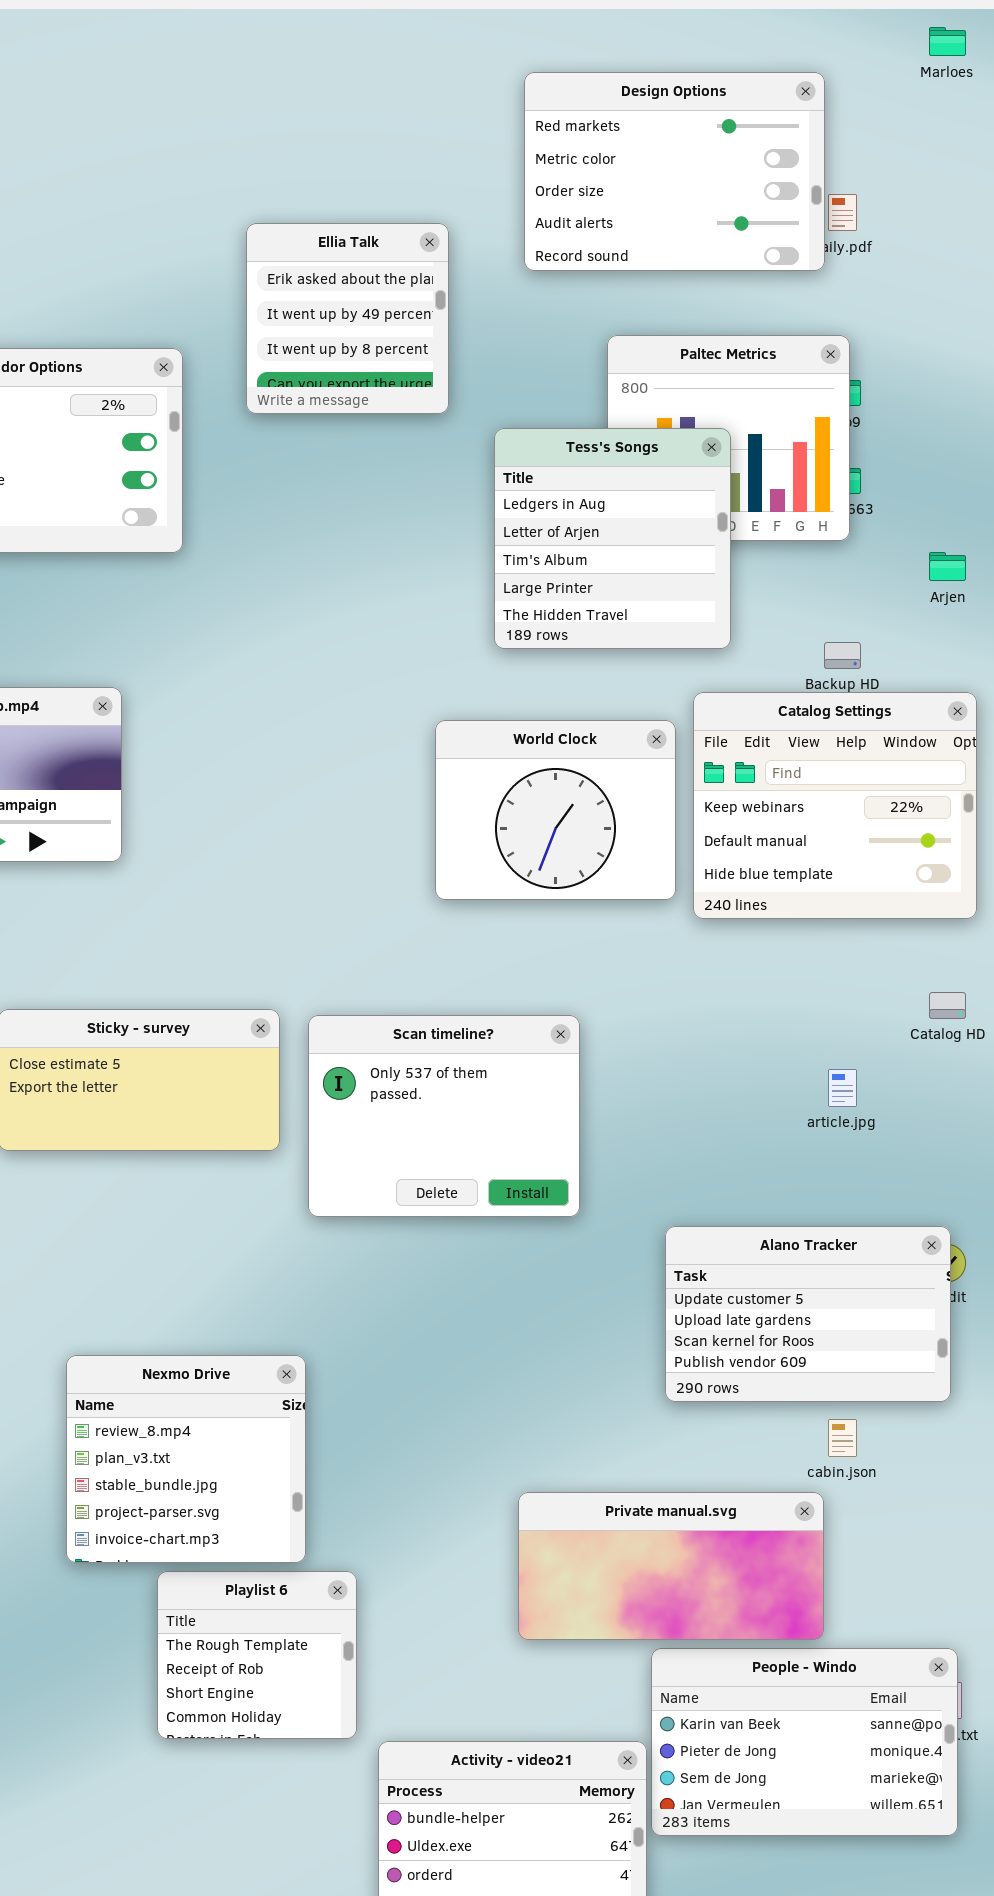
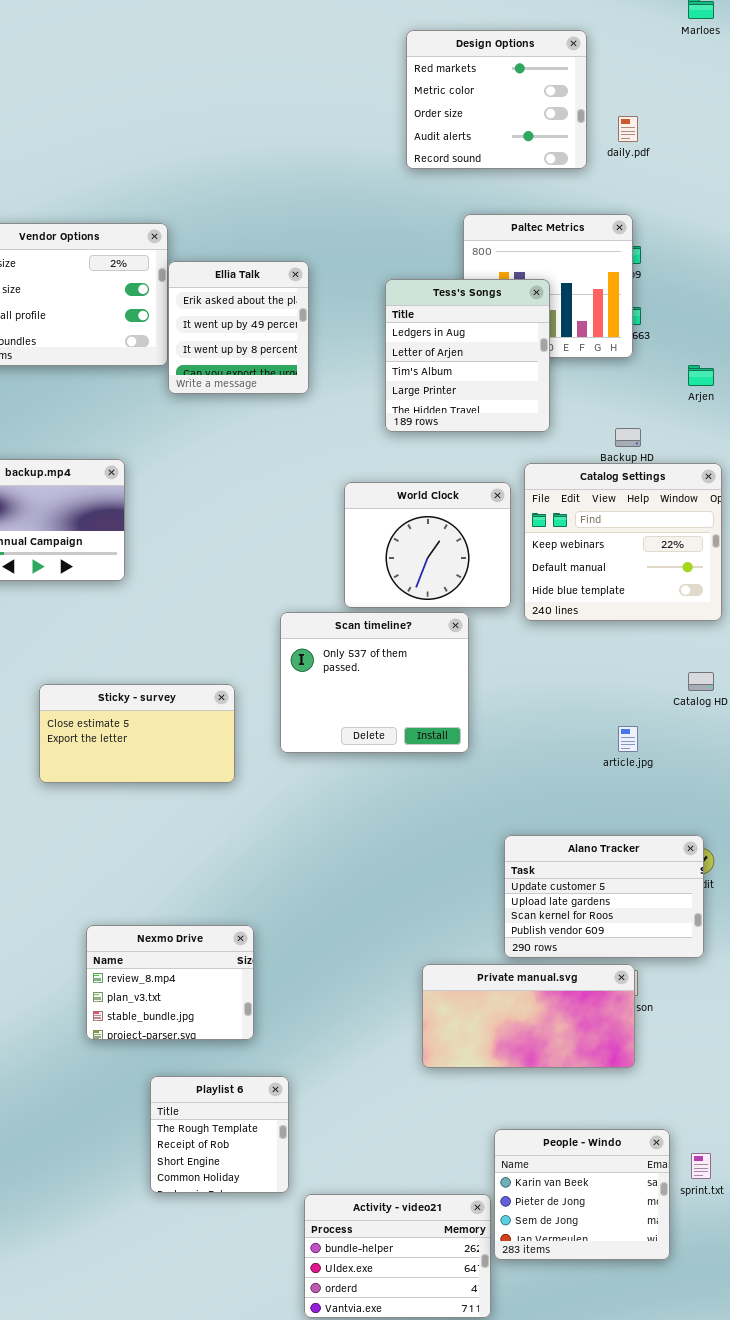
Design Options: [524,72,825,271] -> [406,30,587,169], resized
Ellia Talk: [246,223,449,414] -> [168,261,309,394], moved
Scan timeline?: [308,1015,580,1217] -> [280,612,469,753], moved
Nexmo Drive: [66,1355,306,1563] -> [86,925,254,1040], resized
Private manual.svg: [518,1492,824,1640] -> [422,964,635,1068], moved
People - Windo: [651,1648,958,1836] -> [494,1129,670,1260], resized

